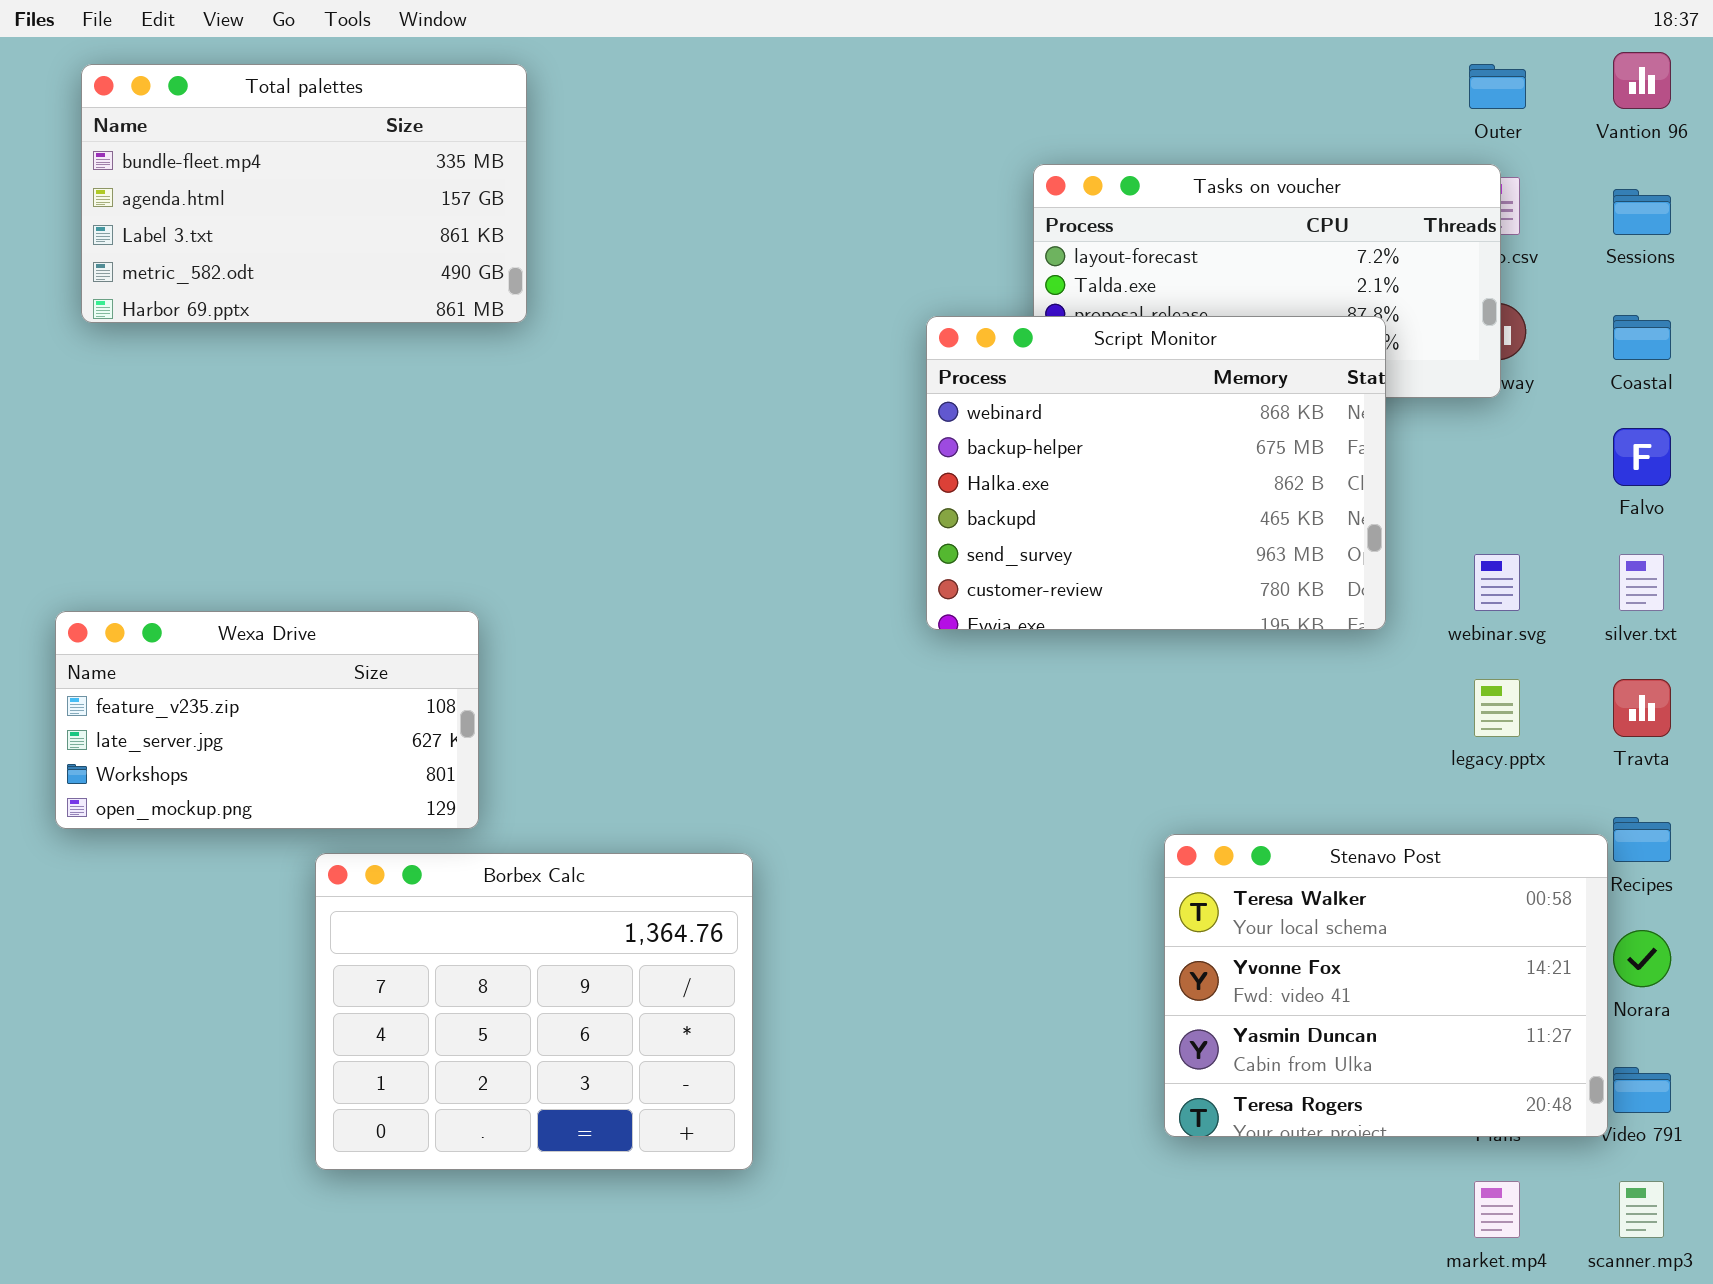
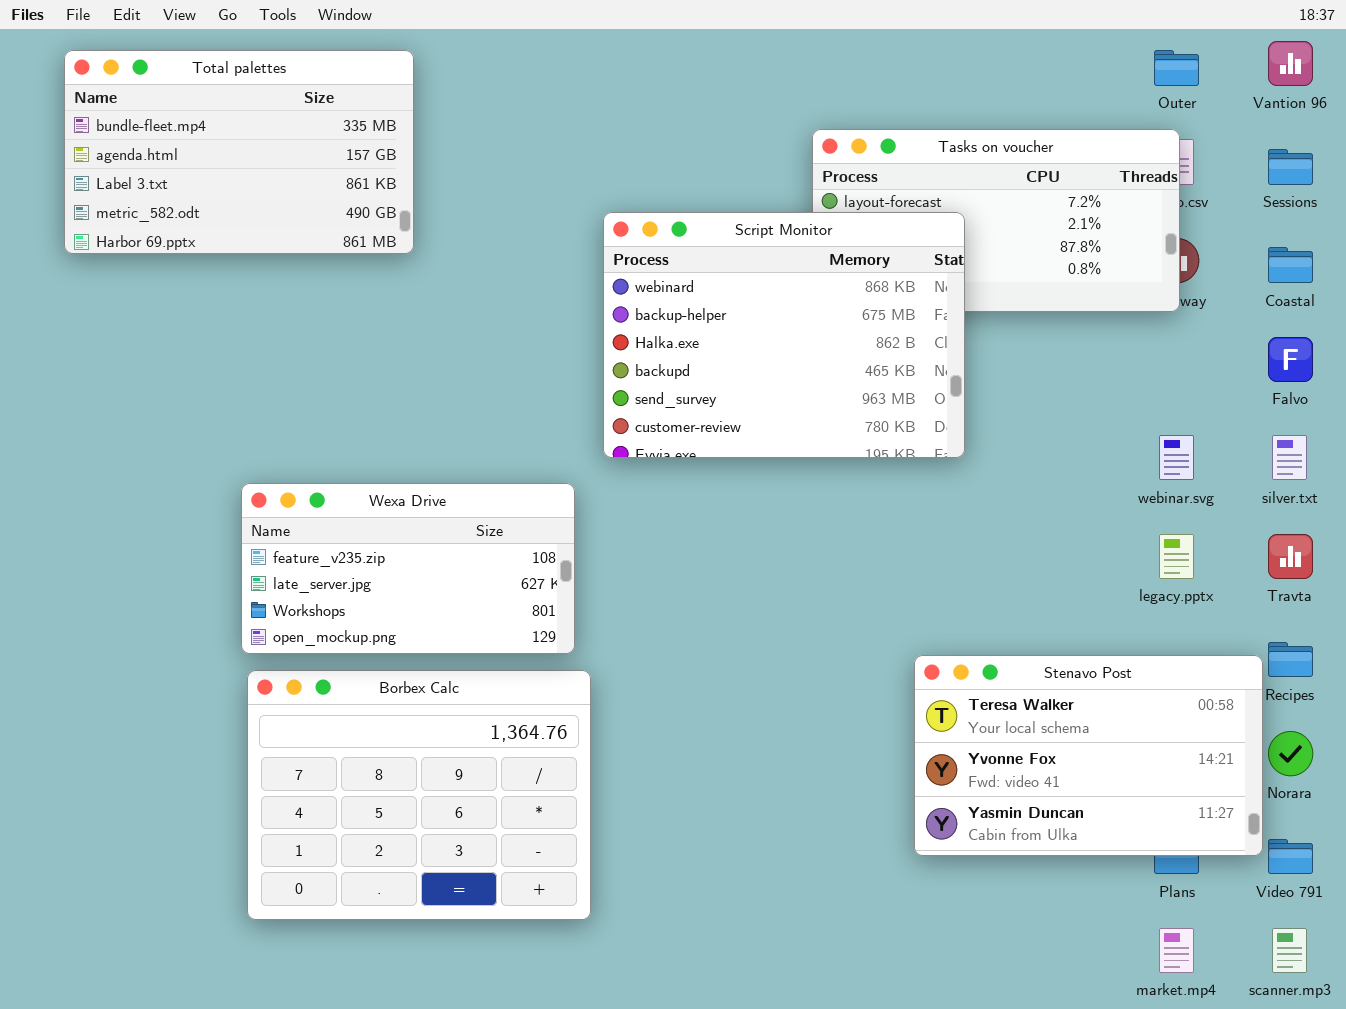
Script Monitor: [926,316,1386,630] -> [603,212,965,458], moved
Wexa Drive: [55,611,479,829] -> [241,483,575,654], moved
Stenavo Post: [1164,834,1608,1137] -> [914,655,1263,856], resized

